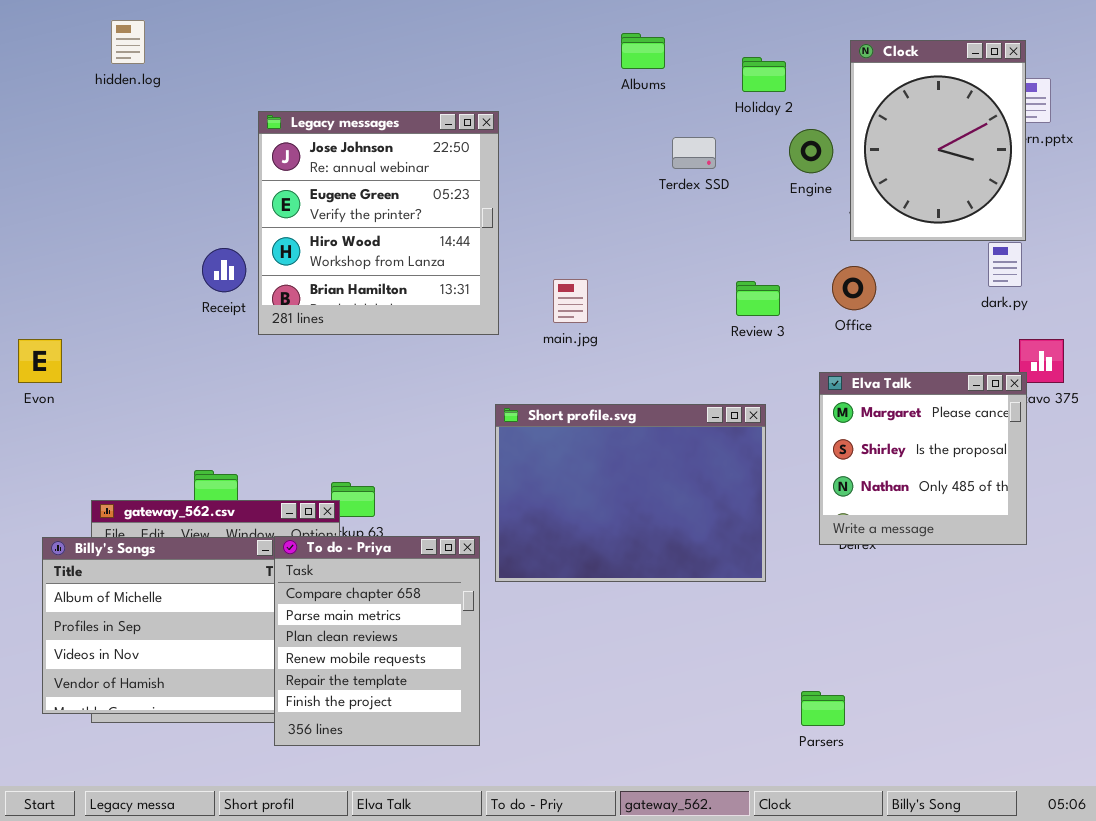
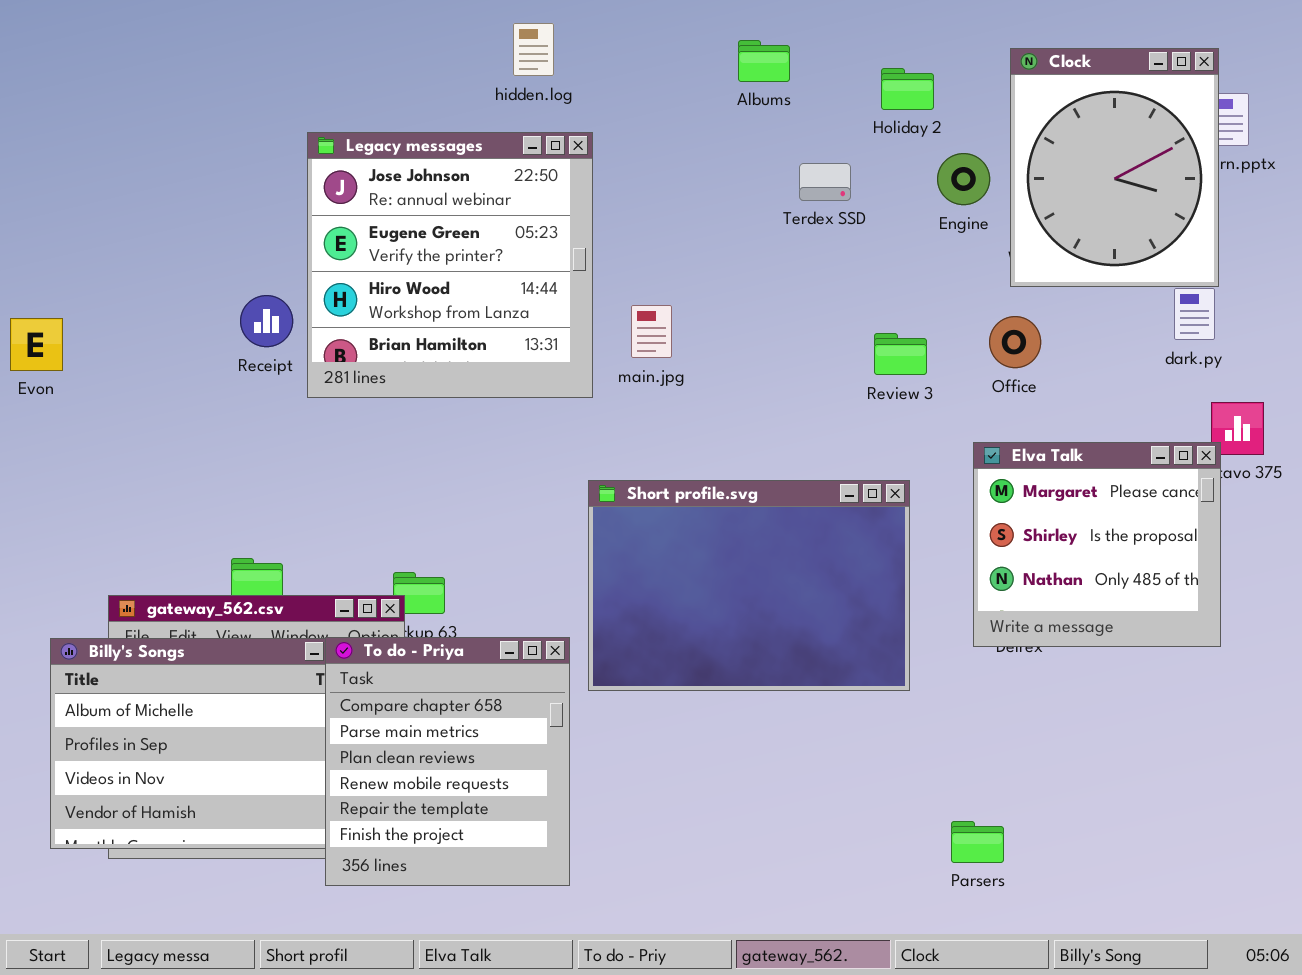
hidden.log: [111,20,145,64] -> [513,23,554,76], moved
main.jpg: [553,279,588,323] -> [631,305,672,358], moved
Evon: [18,339,62,383] -> [10,318,63,371], moved

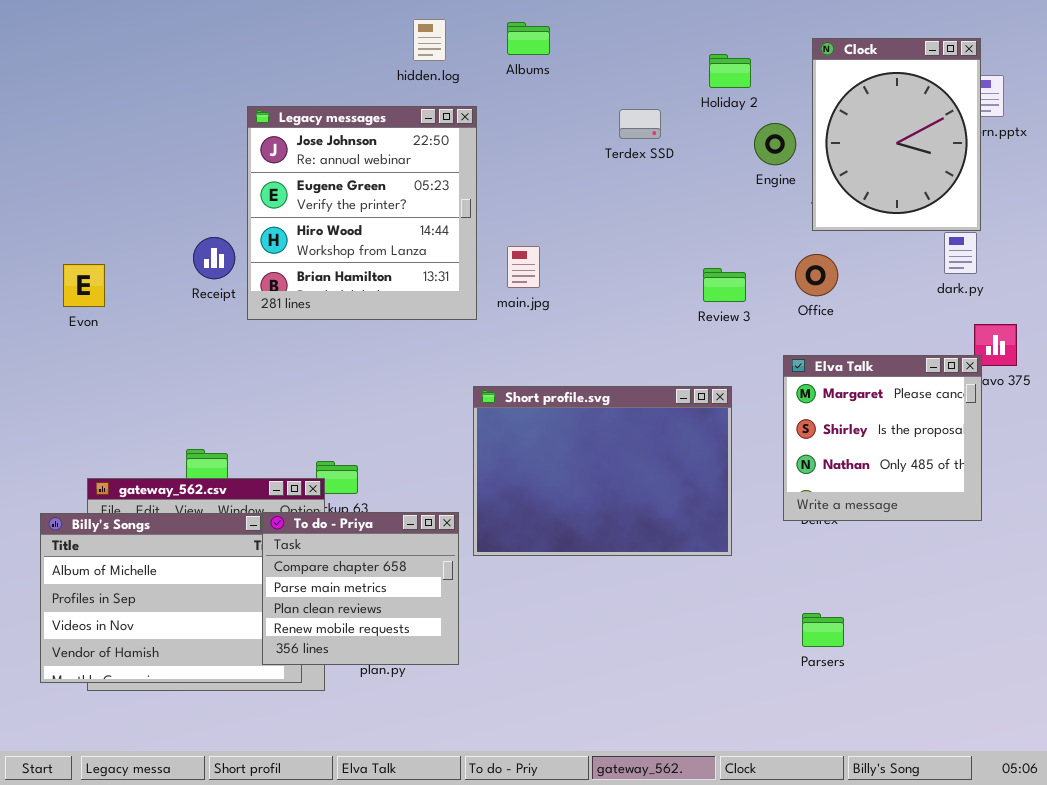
Albums: [738,40,790,82] -> [507,22,550,55], moved
Terdex SSD: [799,163,851,201] -> [619,109,661,139], moved
Evon: [10,318,63,371] -> [63,264,105,307], moved
To do - Priya: [325,637,570,886] -> [262,512,459,665], resized
Parsers: [951,821,1004,863] -> [802,613,844,647], moved

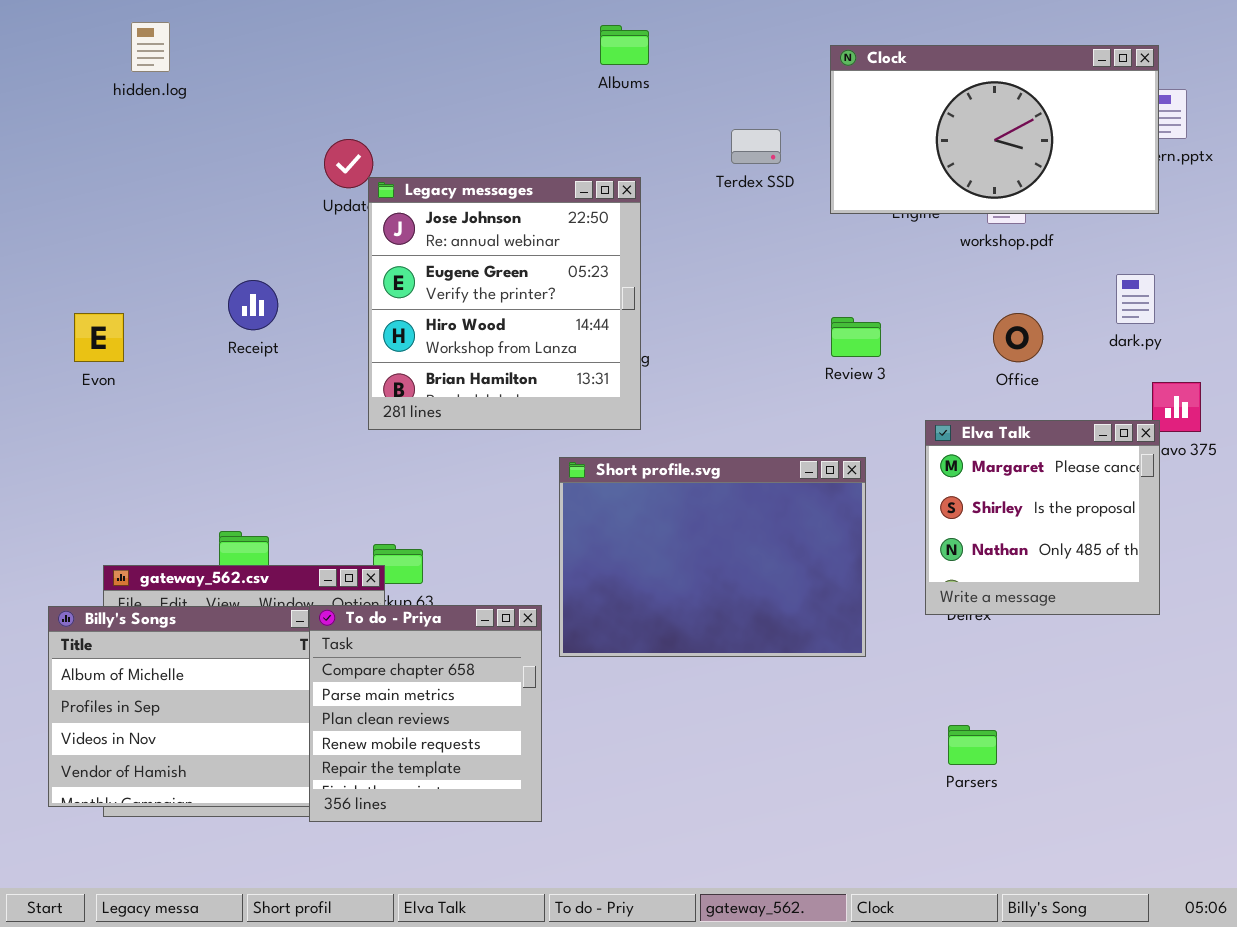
hidden.log: [413,19,446,61] -> [131,22,170,72], moved
Clock: [812,38,981,231] -> [830,45,1159,214], resized
Legacy messages: [247,106,477,320] -> [368,177,641,430], moved
Office: [795,254,838,296] -> [993,313,1043,362], moved
To do - Priya: [262,512,459,665] -> [309,605,542,822], resized

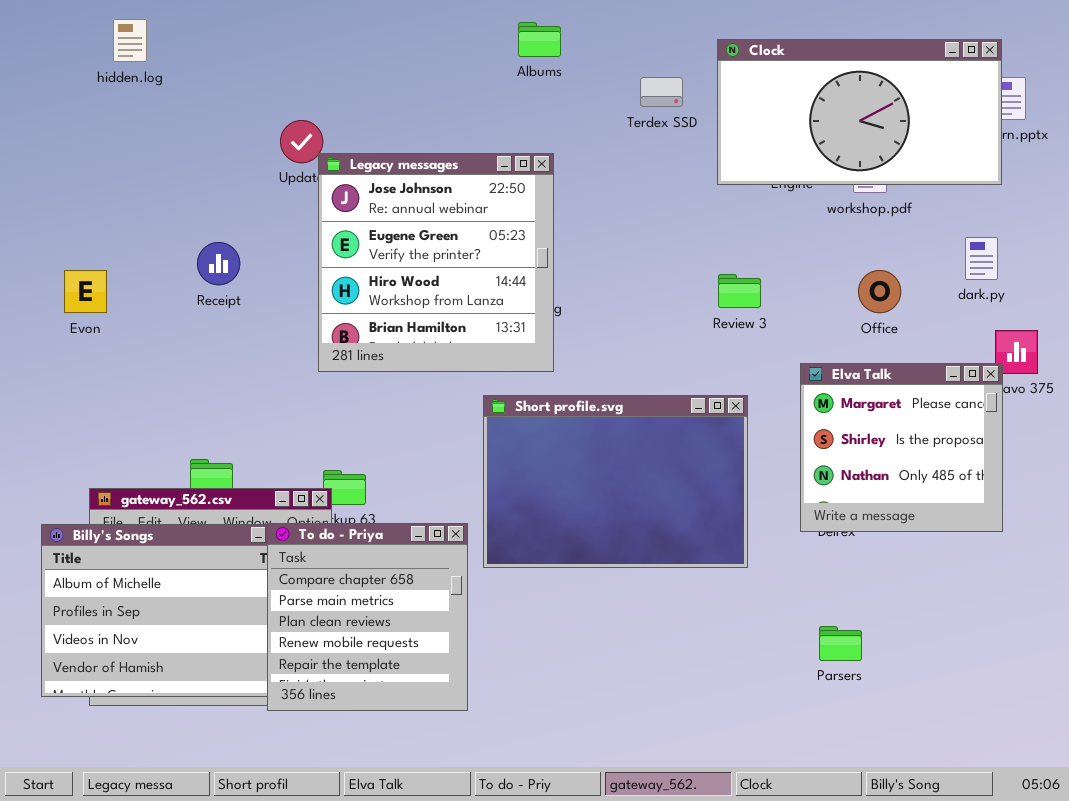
Terdex SSD: [731,129,781,164] -> [640,77,683,107], moved

